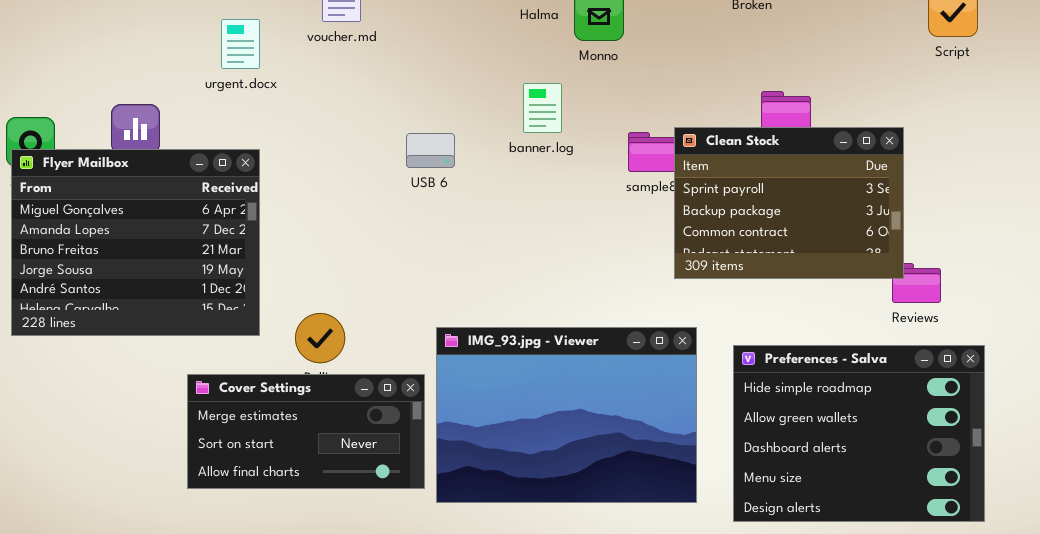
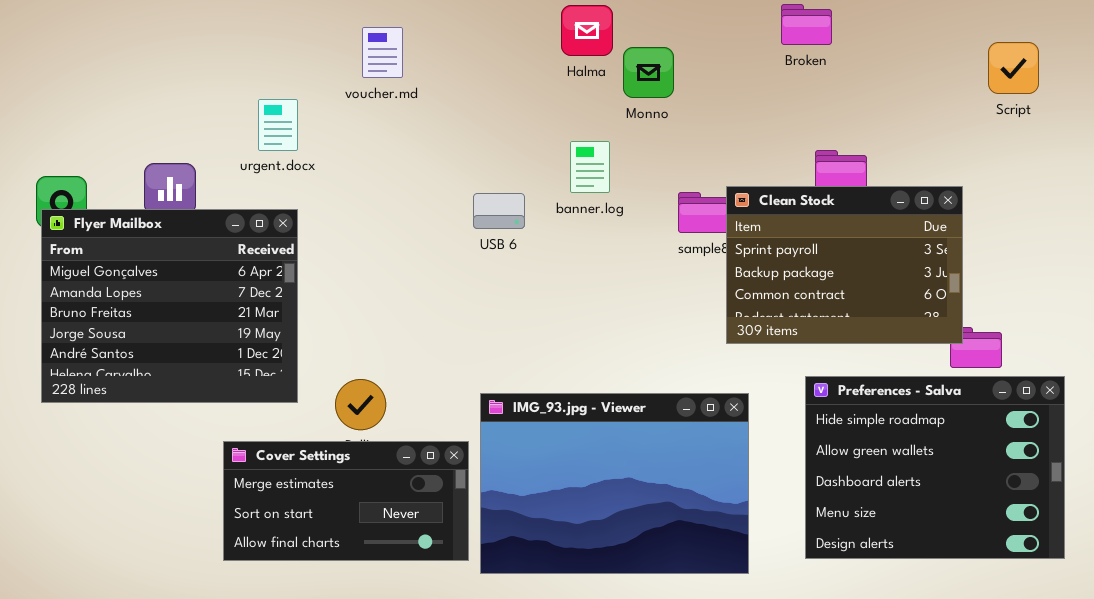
urgent.docx: [221,19,260,69] -> [258,99,298,151], moved
USB 6: [406,133,455,168] -> [473,193,525,229], moved
Preferences - Salva: [733,345,985,522] -> [805,376,1065,559], moved

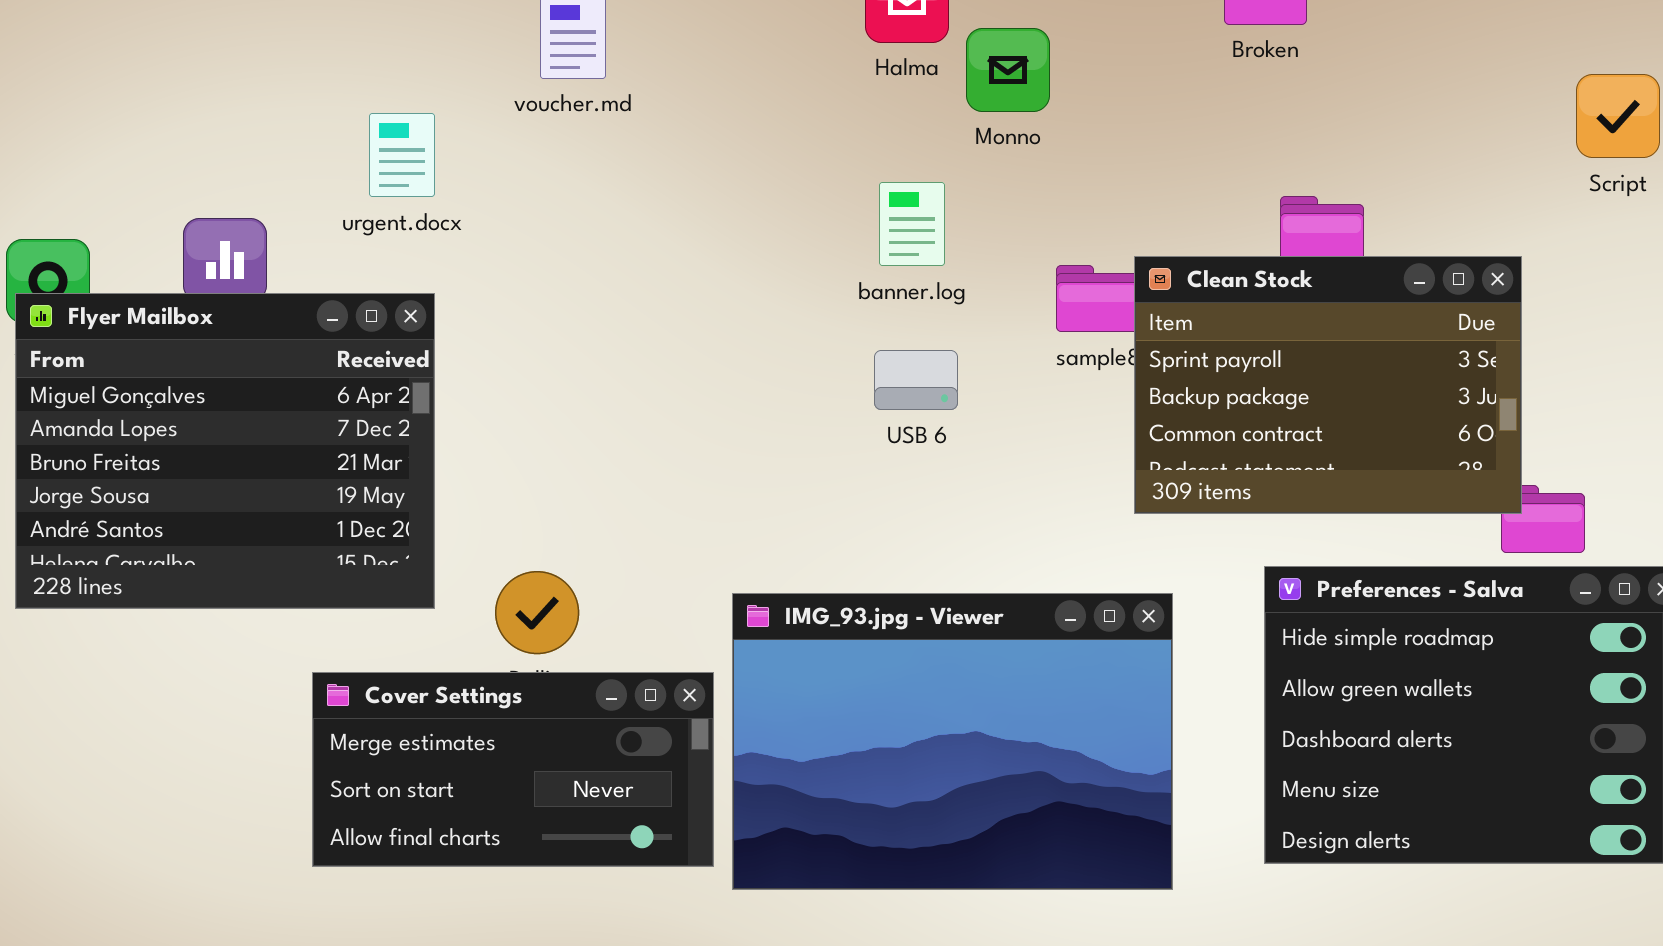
Script: [988,42,1039,94] -> [1576,74,1660,158], moved
USB 6: [473,193,525,229] -> [874,350,958,410], moved

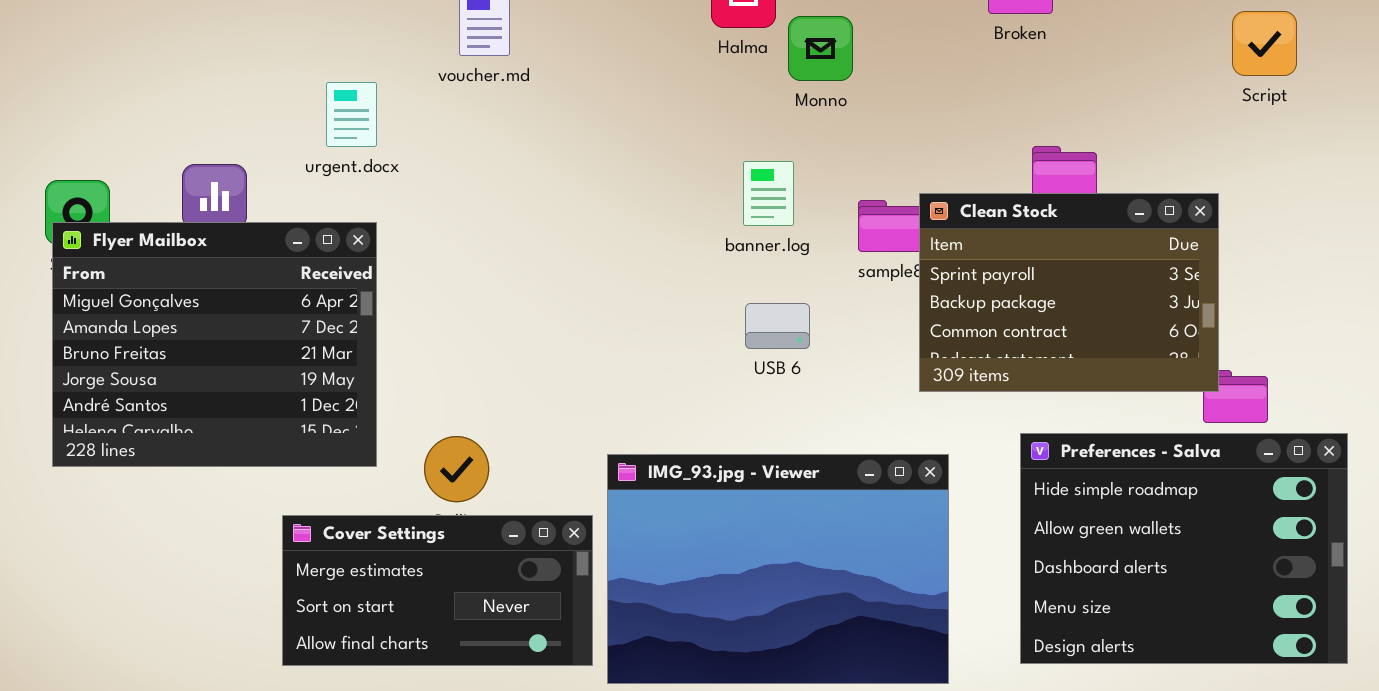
Script: [1576,74,1660,158] -> [1232,11,1297,76], moved
banner.log: [879,182,945,266] -> [743,161,794,226], moved
USB 6: [874,350,958,410] -> [745,303,810,349], moved

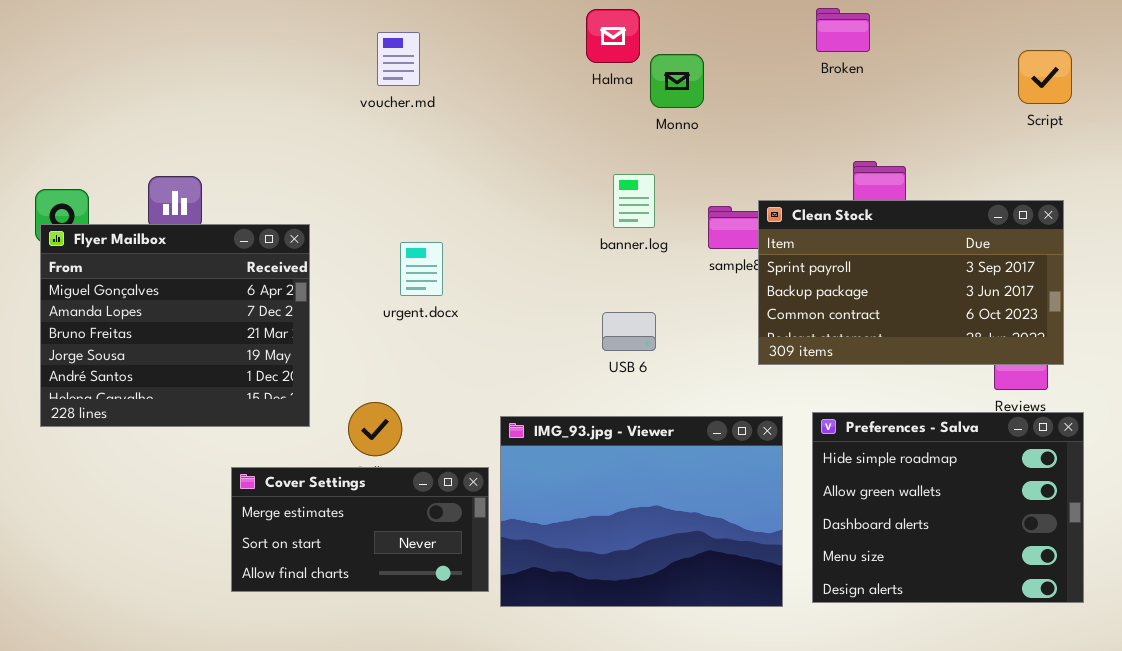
urgent.docx: [326,82,377,147] -> [400,242,443,296], moved
Clean Stock: [919,193,1219,392] -> [758,200,1064,365], resized
USB 6: [745,303,810,349] -> [602,312,656,351], moved
Preferences - Salva: [1020,433,1348,664] -> [812,412,1084,603], moved

